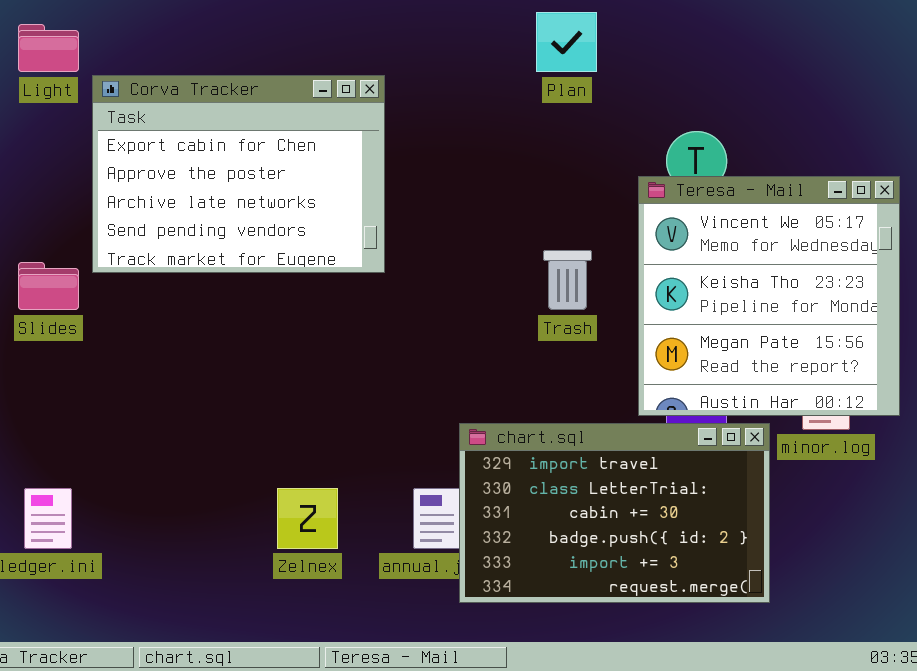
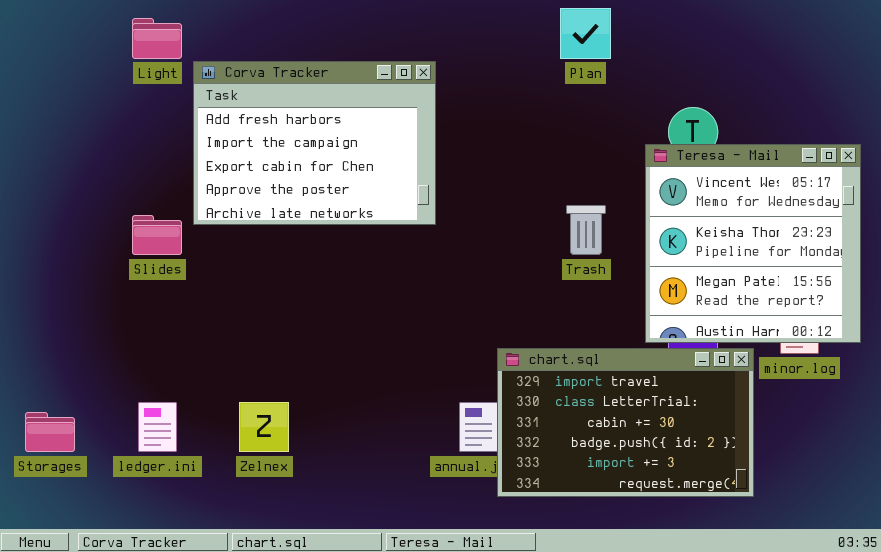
Corva Tracker: [92,75,385,273] -> [193,61,436,225], scrolled up 2 rows
Zelnex: [277,488,338,549] -> [239,402,289,452], moved

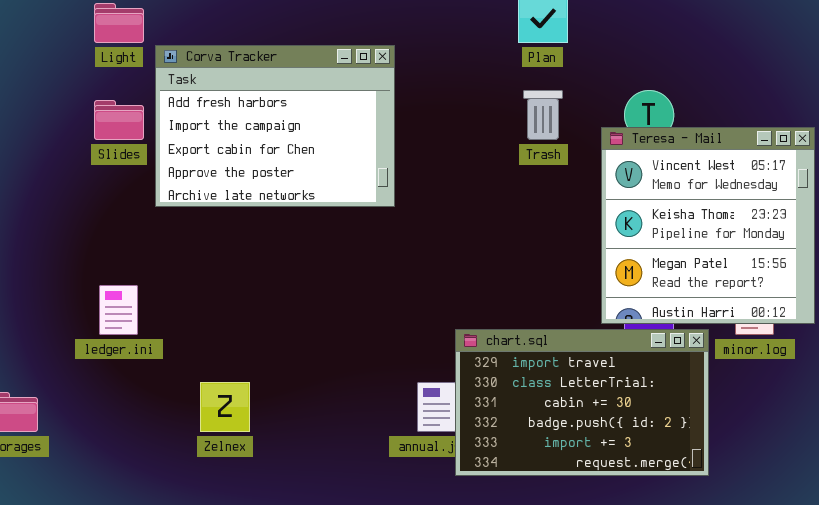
Trash: [566,205,606,255] -> [523,90,563,140], moved
Slides: [132,215,182,255] -> [94,100,144,140], moved
ledger.ini: [138,402,177,452] -> [99,285,138,335], moved

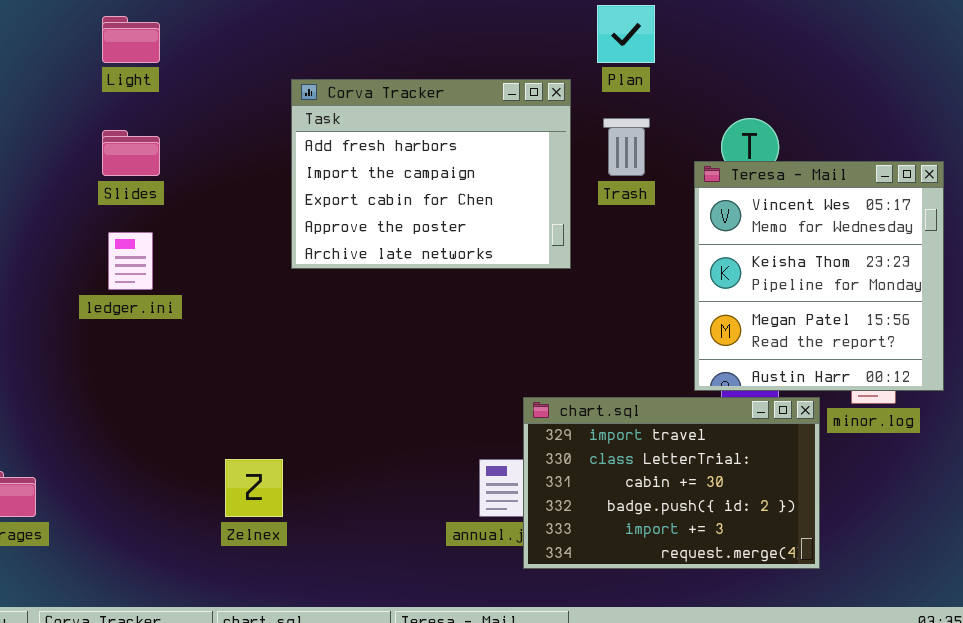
Corva Tracker: [155,45,395,207] -> [291,79,571,269], moved
ledger.ini: [99,285,138,335] -> [108,232,153,290], moved

